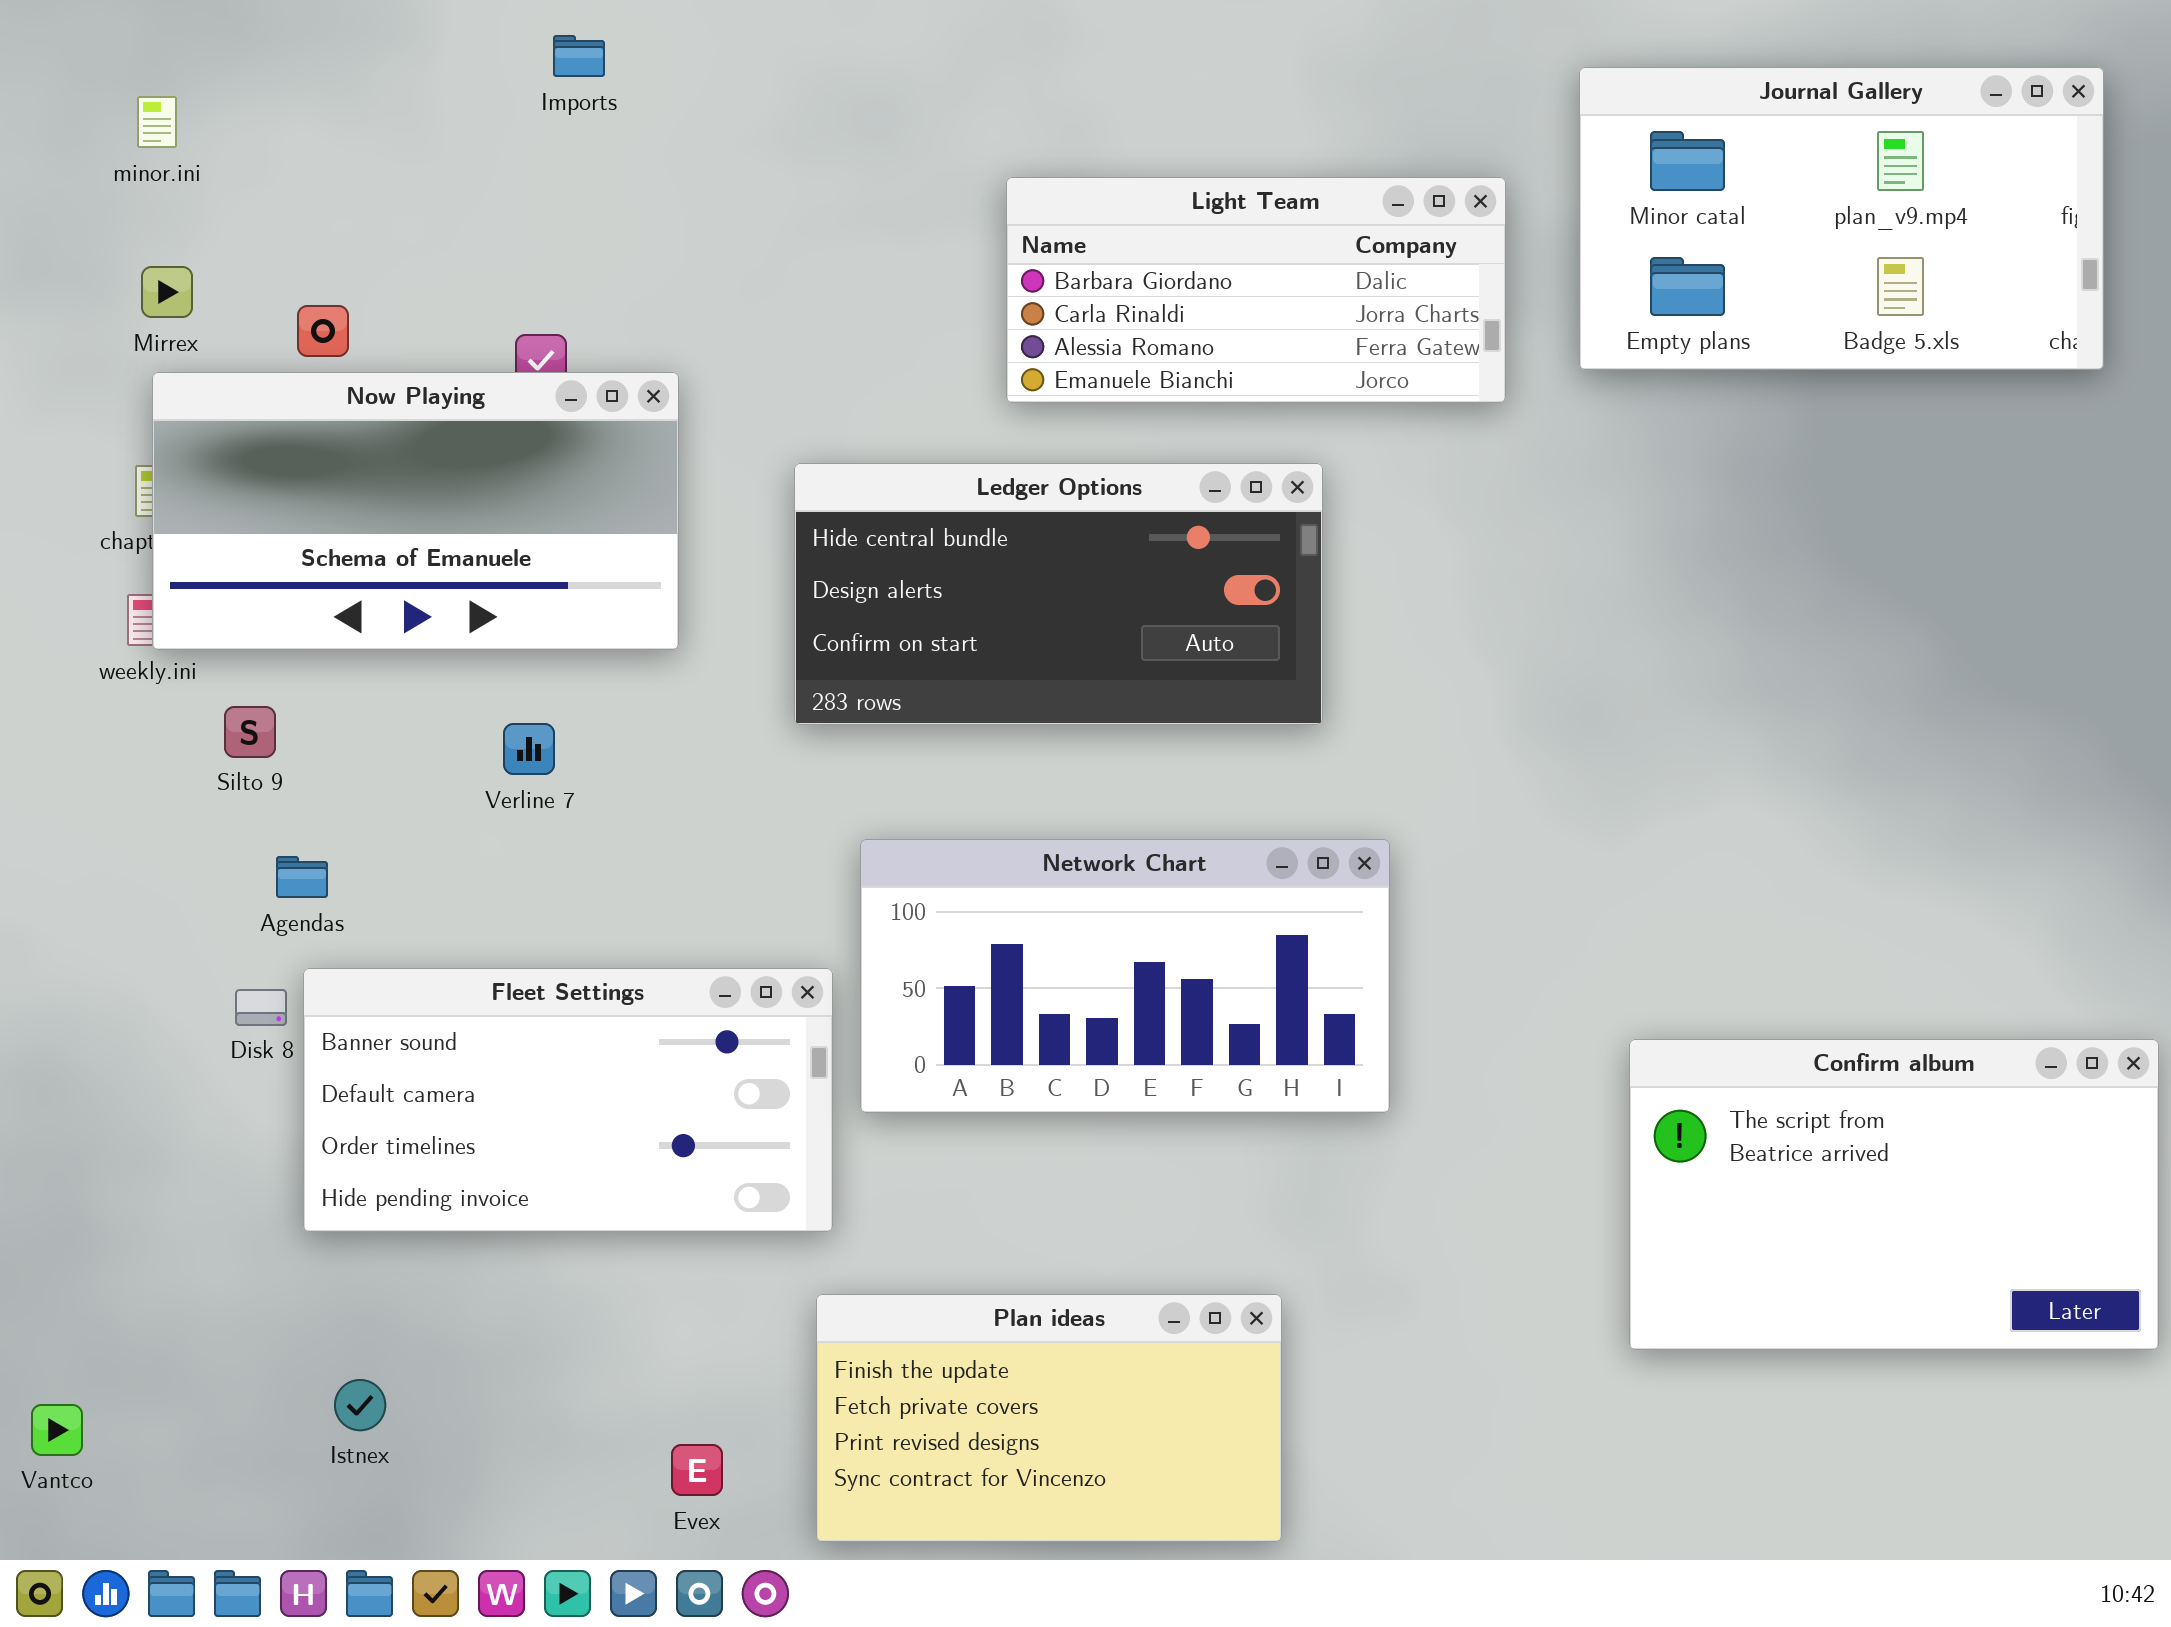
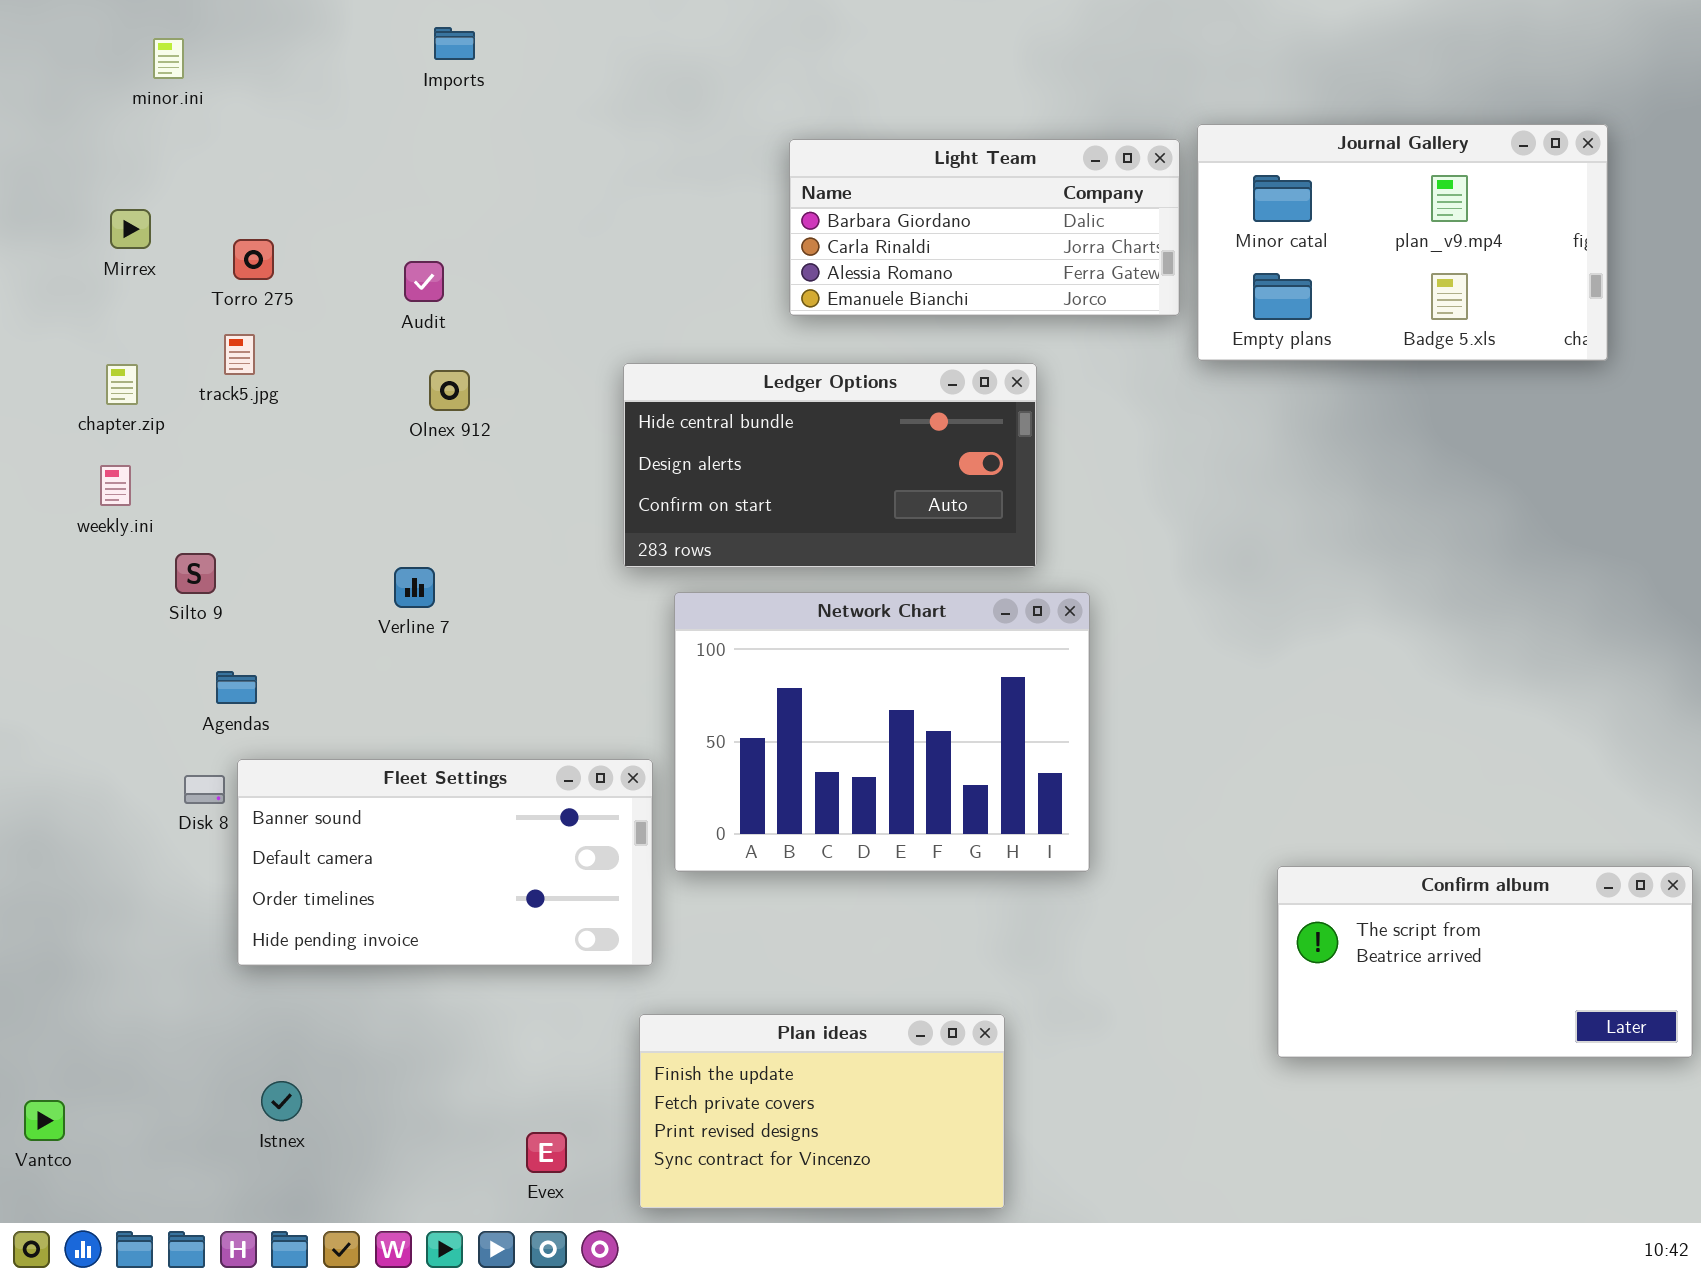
Journal Gallery: [1579,67,2104,370] -> [1197,124,1608,361], moved
minor.ini: [137,96,177,148] -> [153,38,184,79], moved
Now Playing: [152,372,679,650] -> none, closed
Network Chart: [860,839,1390,1113] -> [674,592,1090,872], resized
Confirm album: [1629,1039,2159,1350] -> [1277,866,1693,1058], resized

